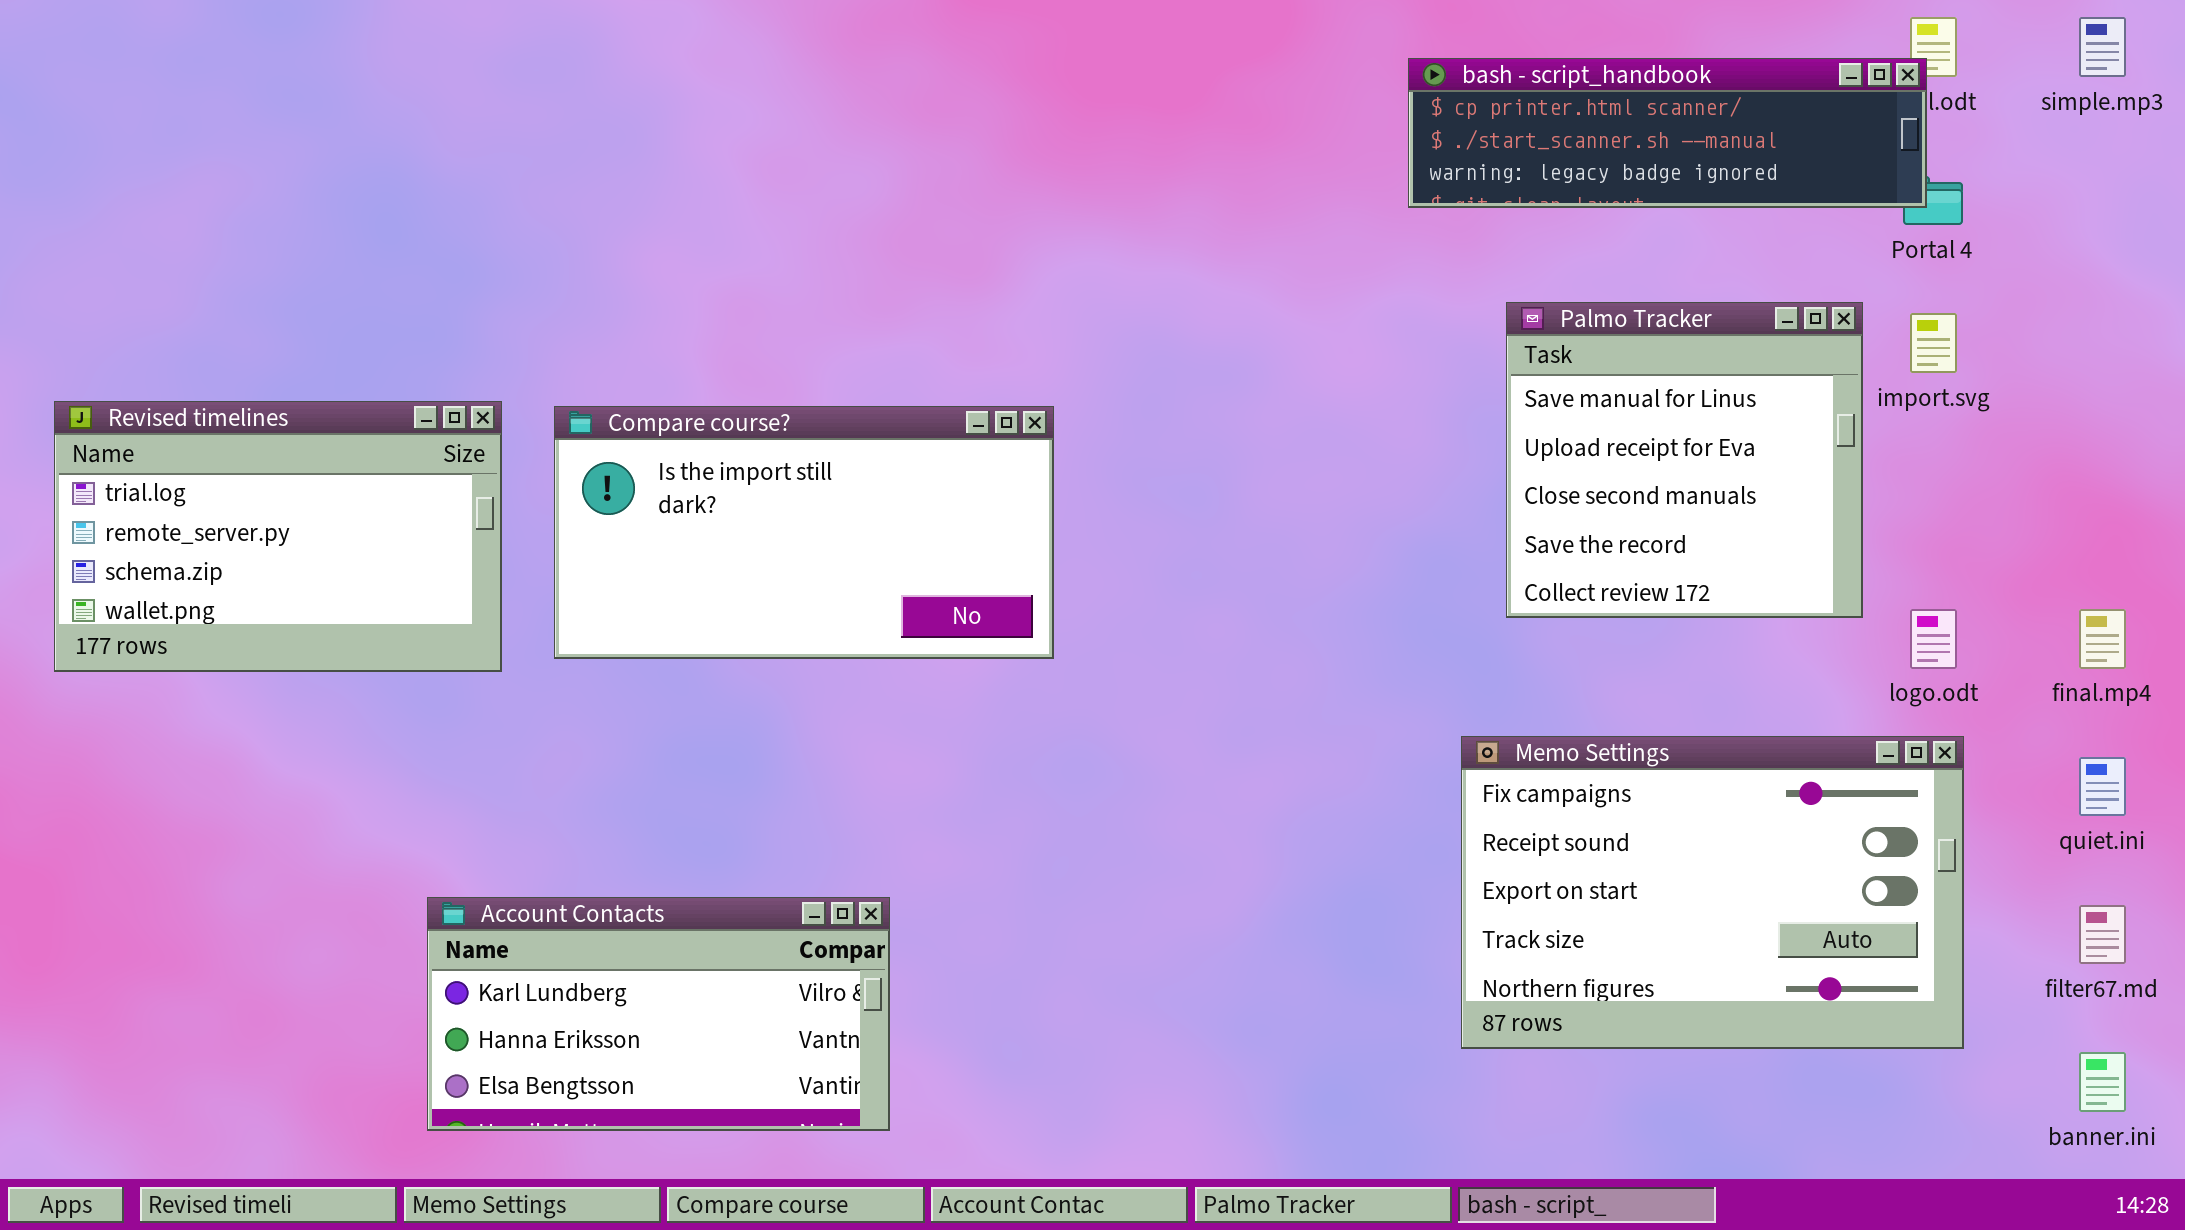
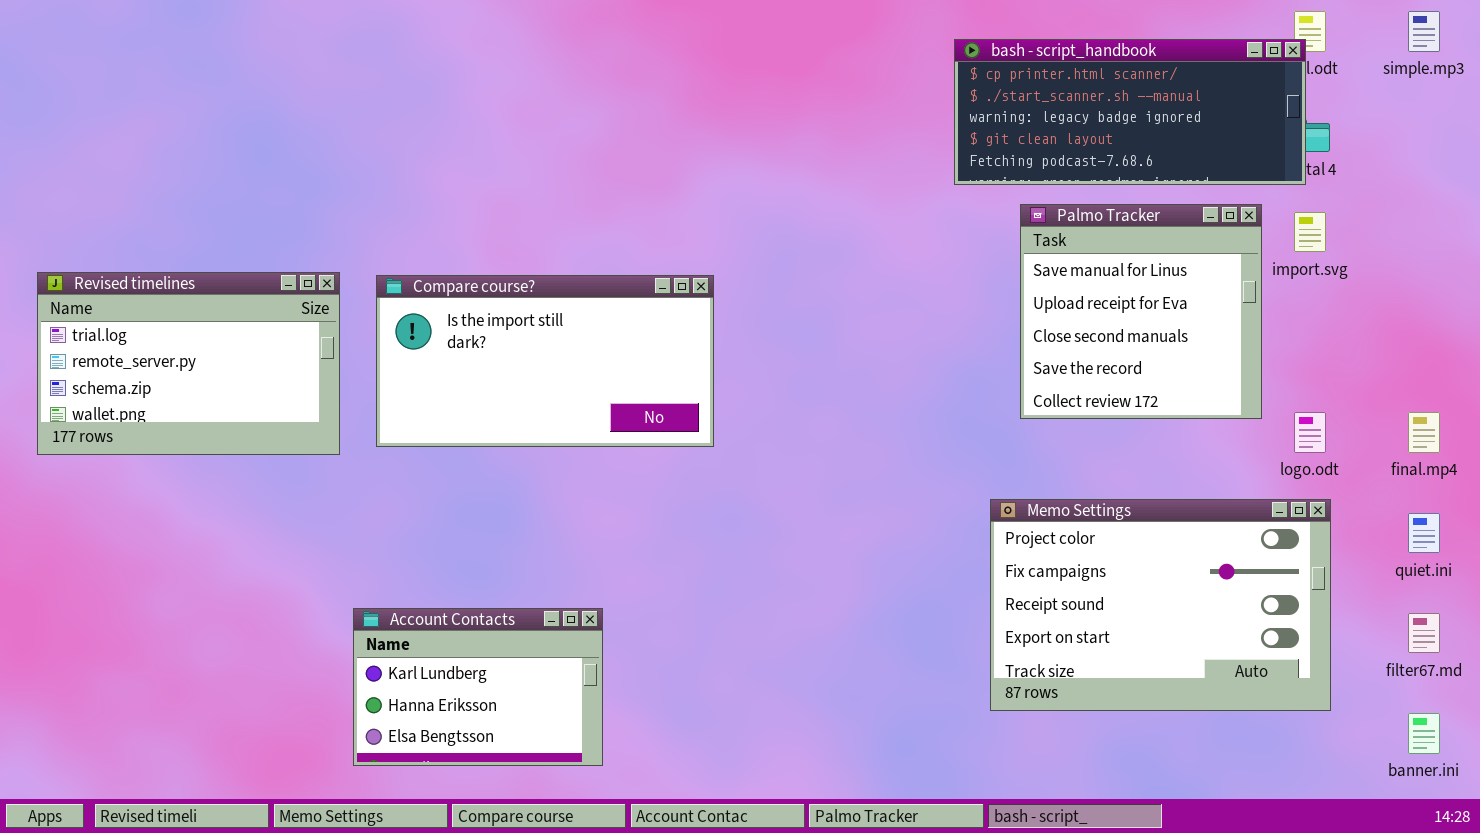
bash - script_handbook: [1408,58,1927,208] -> [954,39,1306,185], resized
Memo Settings: [1461,736,1964,1049] -> [990,499,1331,711], scrolled up 1 row
Account Contacts: [427,897,890,1131] -> [353,608,603,766], resized

